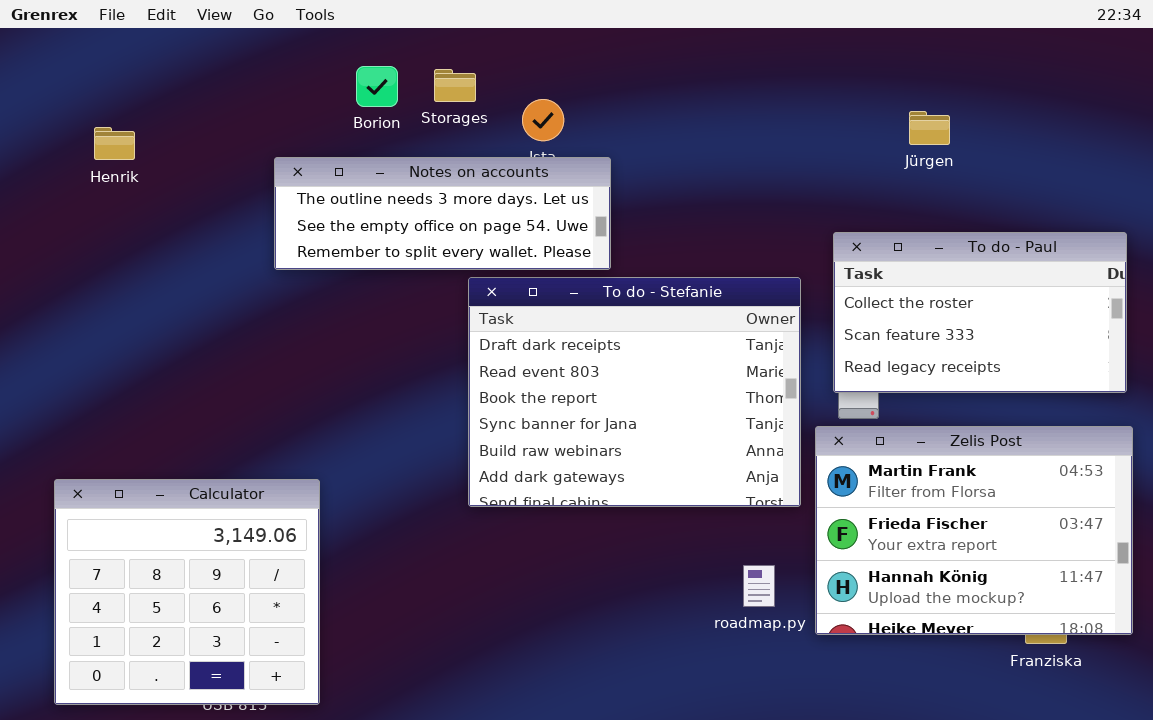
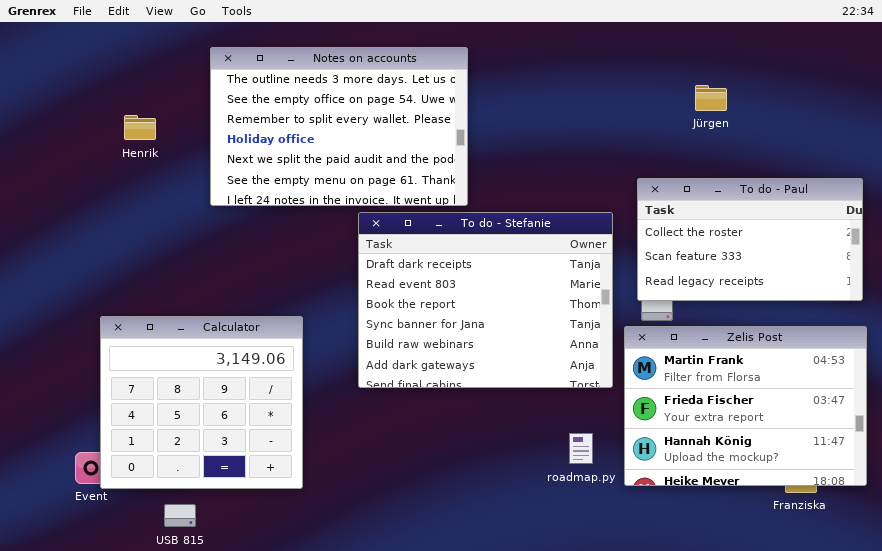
Henrik: [94,127,135,160] -> [124,115,156,140], moved
Notes on accounts: [274,157,611,270] -> [210,47,468,206], resized
Calculator: [54,479,320,705] -> [100,316,303,489], moved

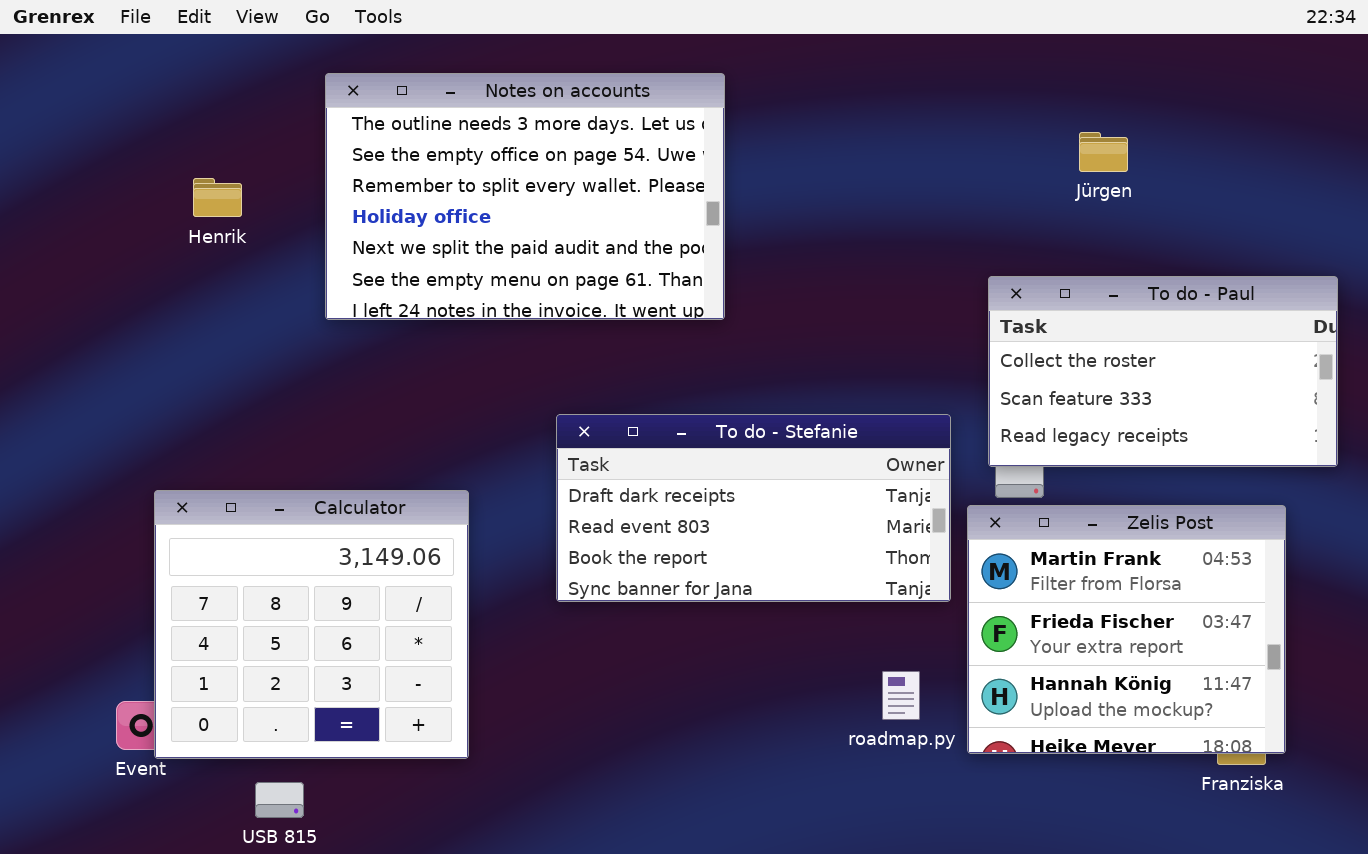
To do - Stefanie: [358,212,613,388] -> [556,414,951,602], resized
Zelis Post: [624,326,867,486] -> [967,505,1286,754], resized

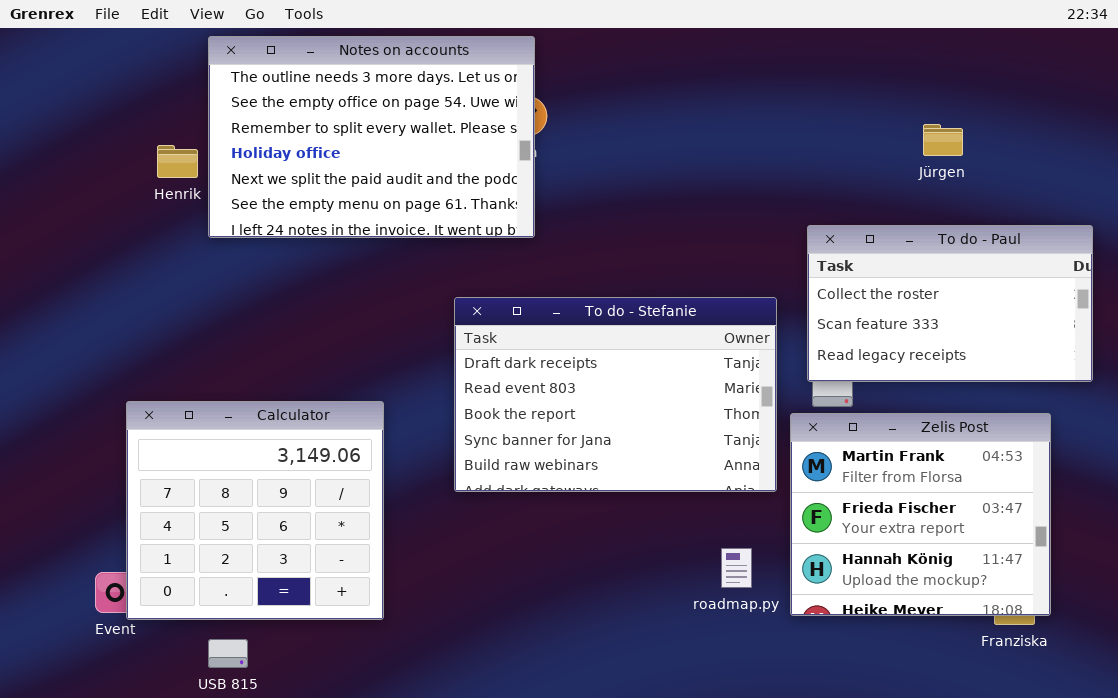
Notes on accounts: [325,73,725,320] -> [208,36,535,238], moved
Jürgen: [1079,132,1128,172] -> [923,124,963,156], moved
To do - Stefanie: [556,414,951,602] -> [454,297,777,492], resized

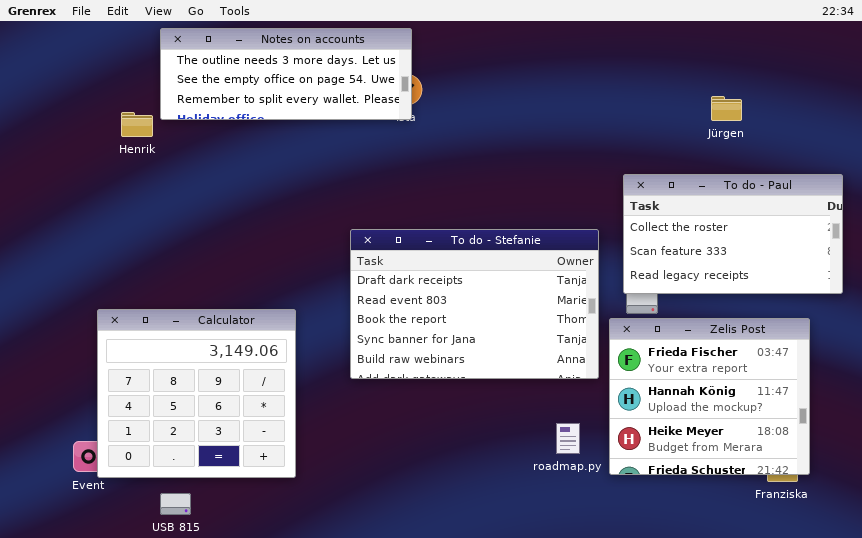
Notes on accounts: [208,36,535,238] -> [160,28,412,120], resized
Zelis Post: [790,413,1051,616] -> [609,318,810,475], scrolled down 1 row

